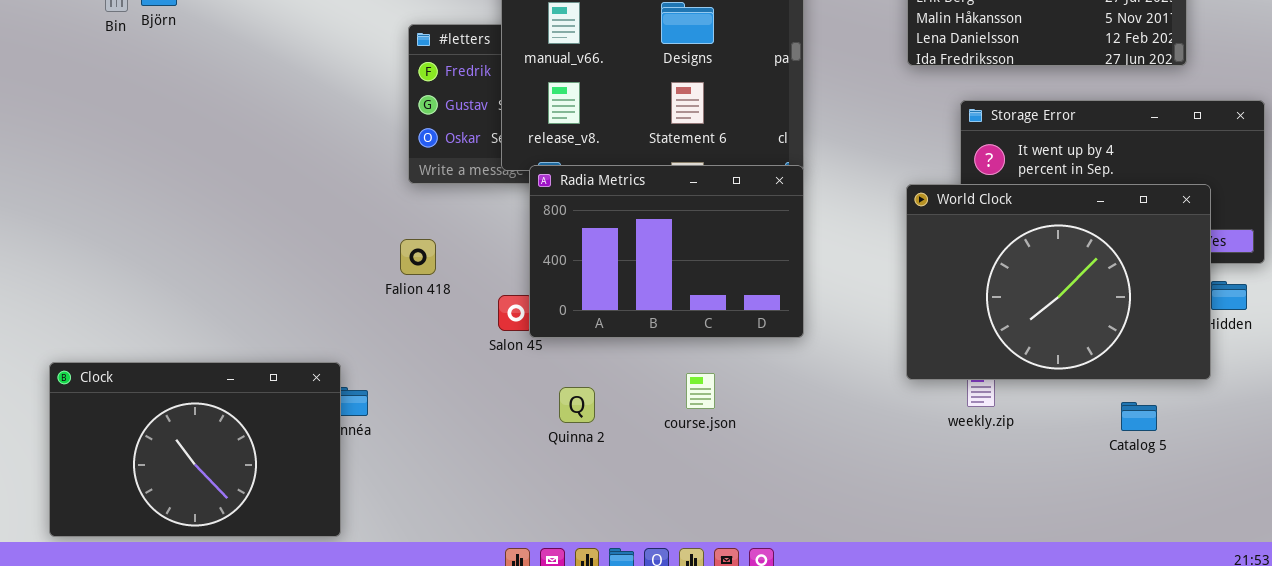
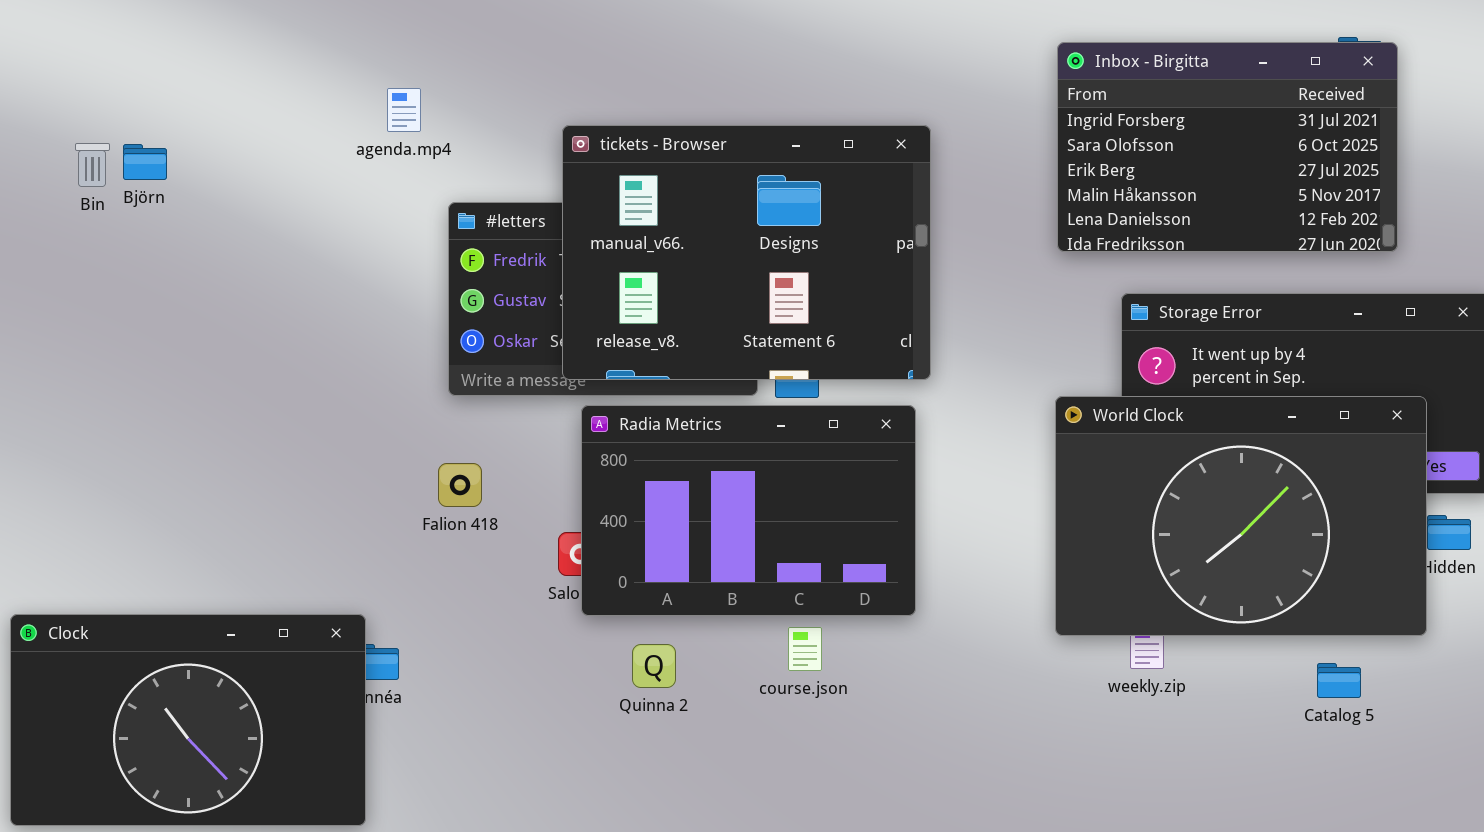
Radia Metrics: [529,165,804,338] -> [581,405,916,616], moved

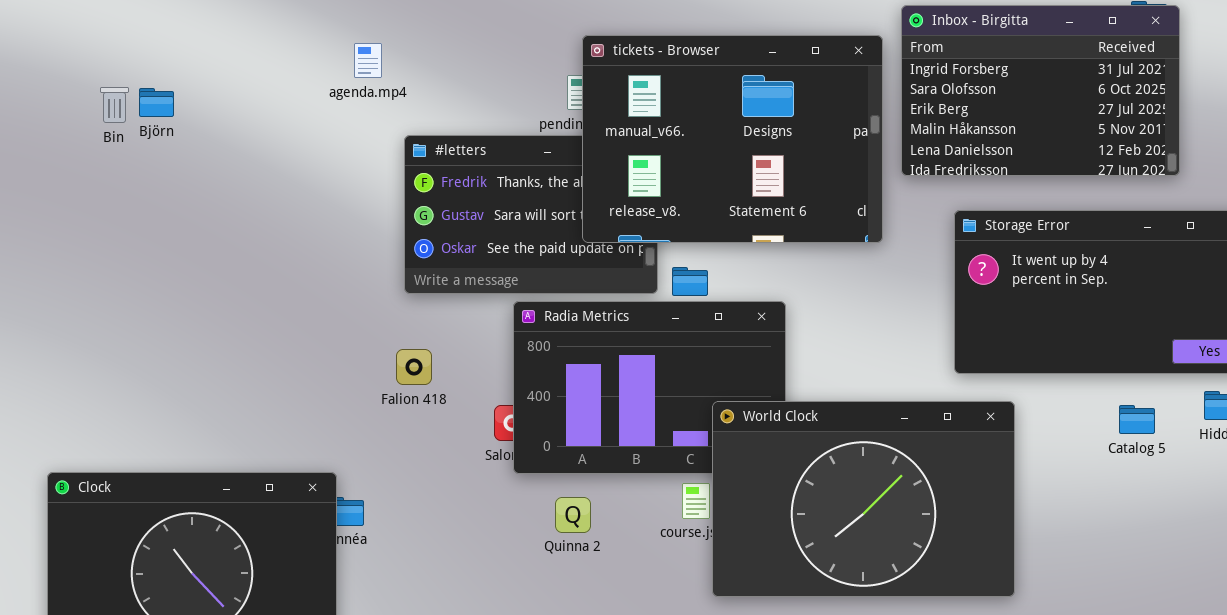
tickets - Browser: [562,125,931,380] -> [582,35,883,243], moved
World Clock: [1055,396,1427,636] -> [712,401,1015,597], moved
Catalog 5: [1317,663,1361,698] -> [1119,405,1155,434], moved

